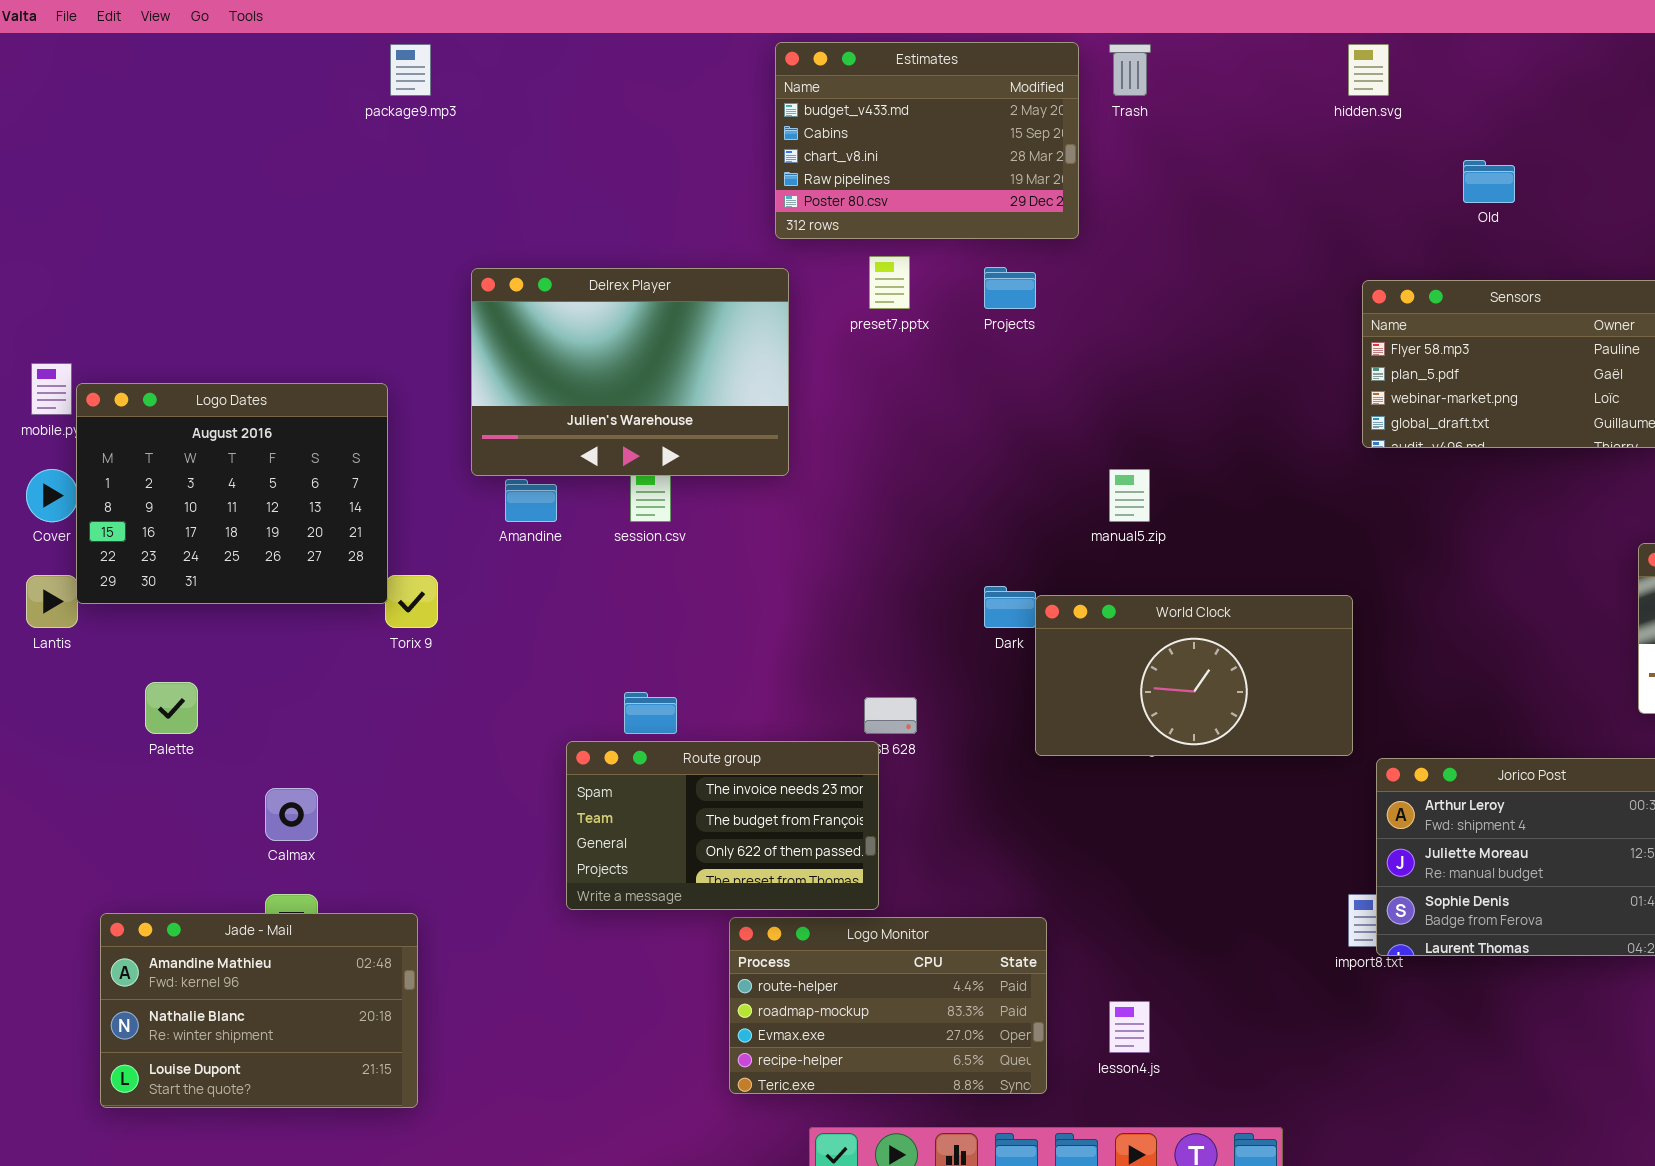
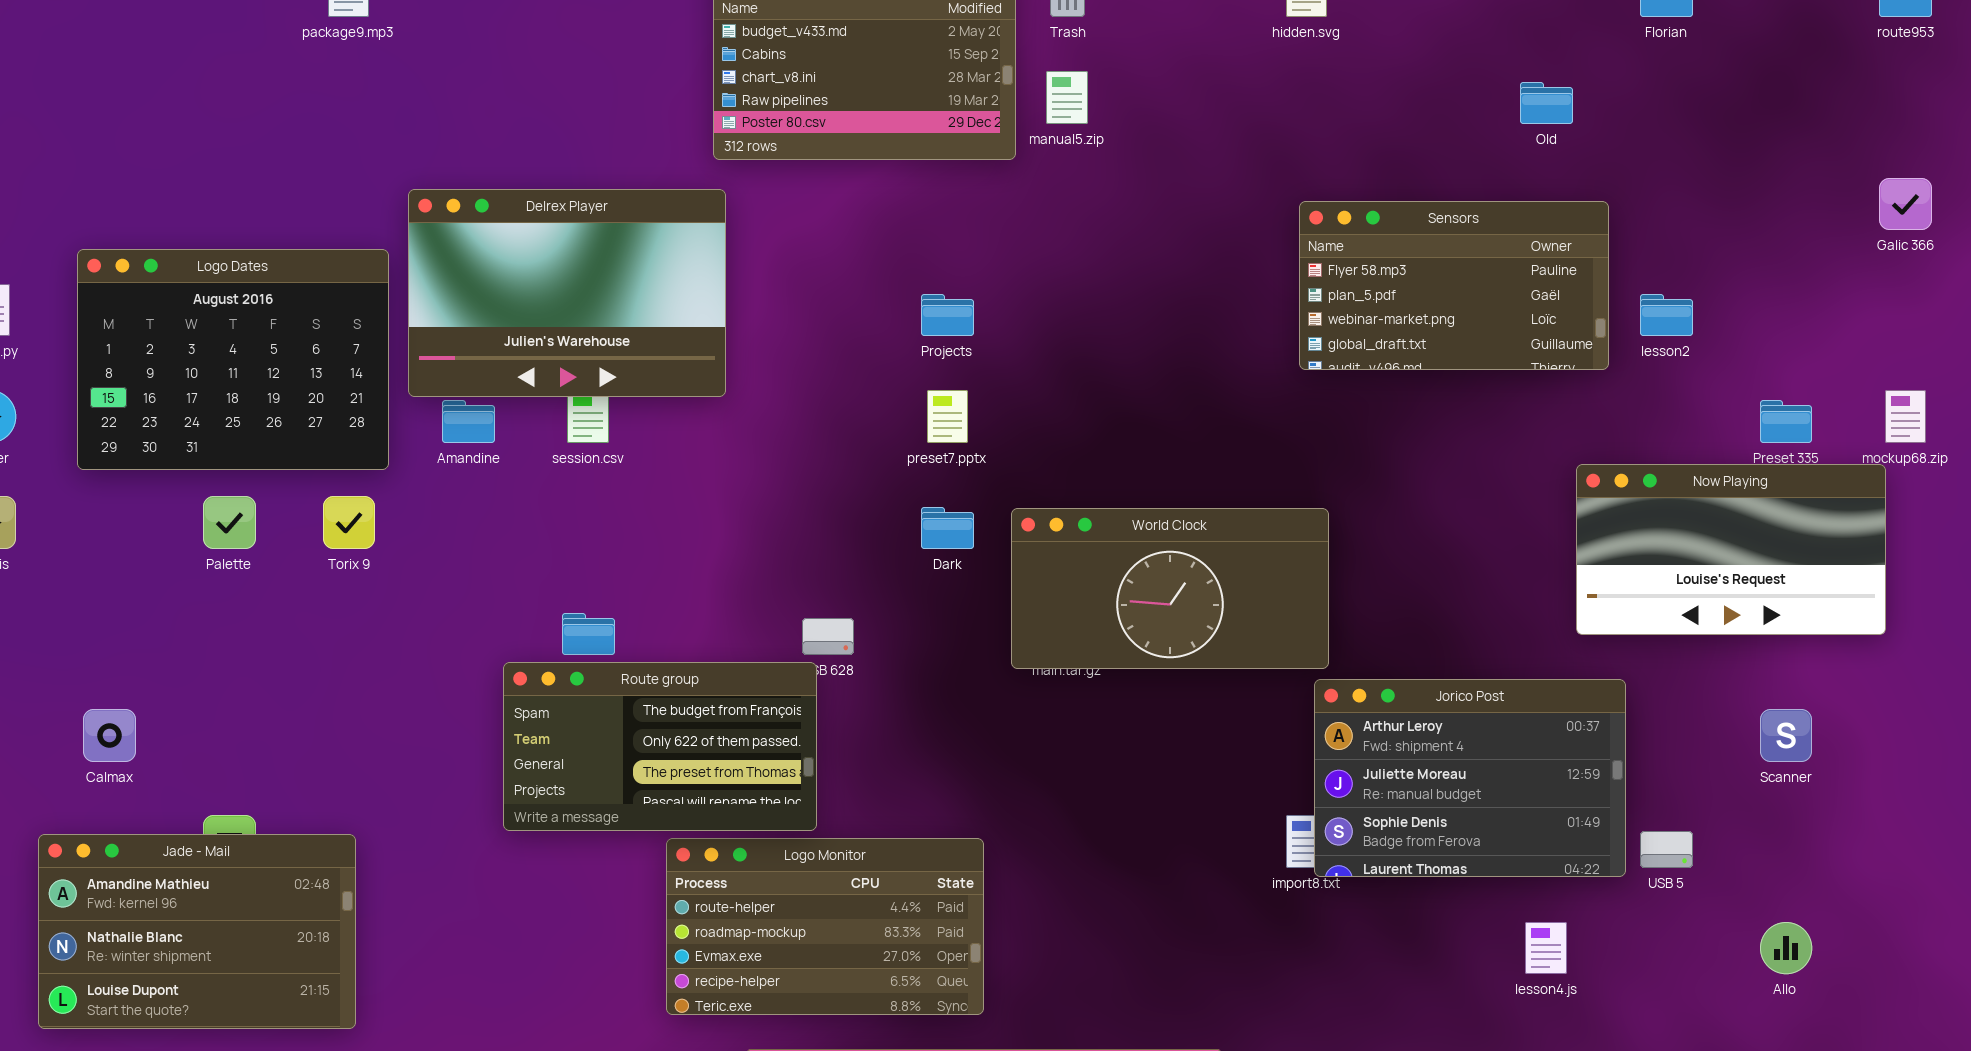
Old: [1463,160,1515,203] -> [1520,82,1573,124], moved
preset7.pptx: [869,256,910,309] -> [927,390,968,443], moved
Projects: [984,267,1036,309] -> [921,294,974,336], moved
Logo Dates: [76,383,388,604] -> [77,249,389,470], moved
manual5.zip: [1109,469,1150,522] -> [1046,71,1088,124], moved
World Clock: [1035,595,1353,756] -> [1011,508,1329,669], moved
Palette: [145,682,198,734] -> [203,496,256,549], moved
Route group: [566,741,879,910] -> [503,662,817,831], scrolled down 1 row
Calmax: [265,788,318,841] -> [83,709,136,762], moved
lesson4.js: [1109,1001,1150,1053] -> [1525,922,1567,974], moved

